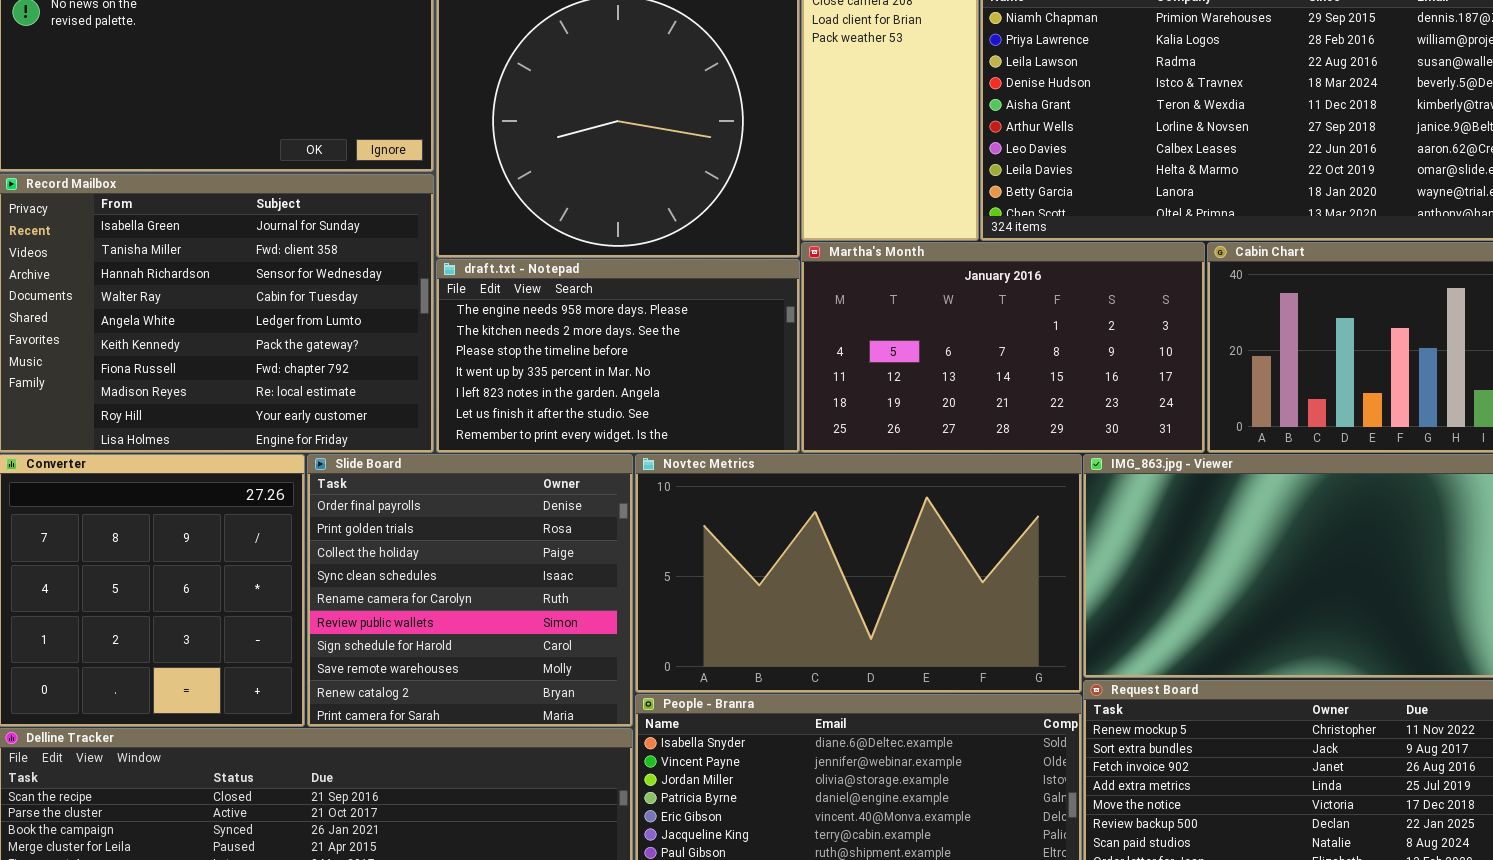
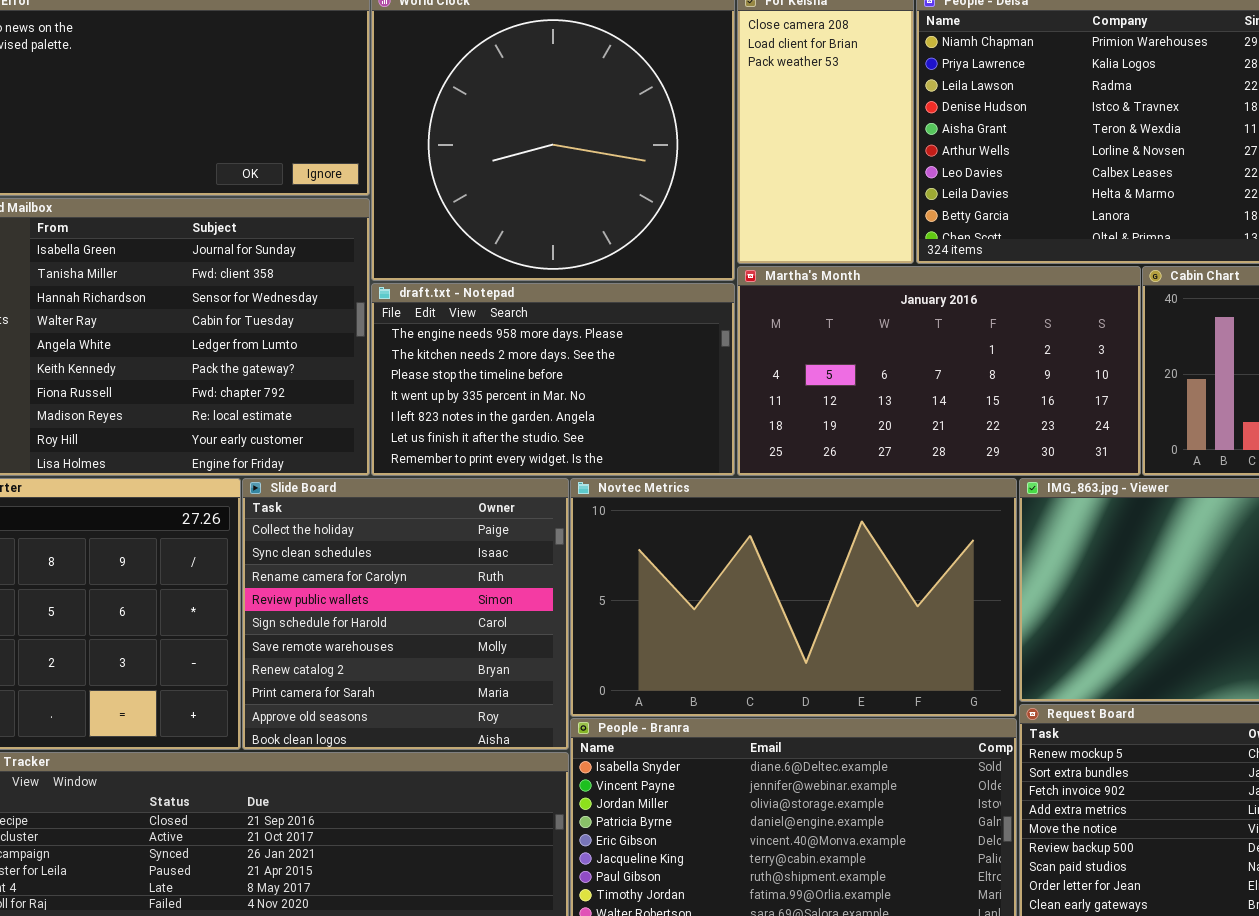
Slide Board: [307,454,633,727] -> [242,478,569,750], scrolled down 2 rows

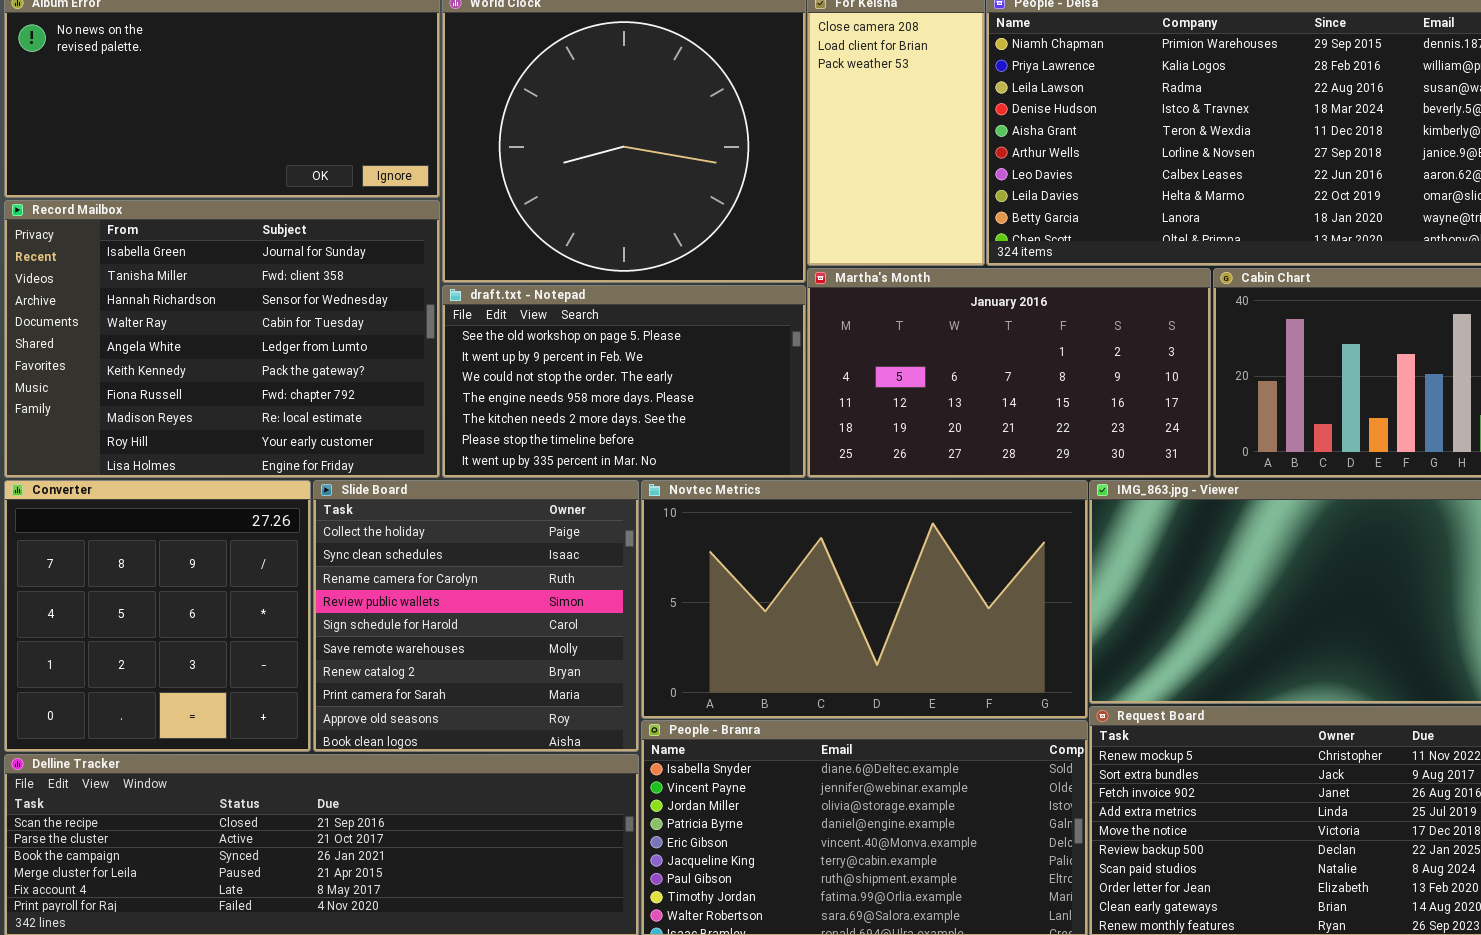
draft.txt - Notepad: [371,283,735,476] -> [442,285,806,478], scrolled up 3 rows

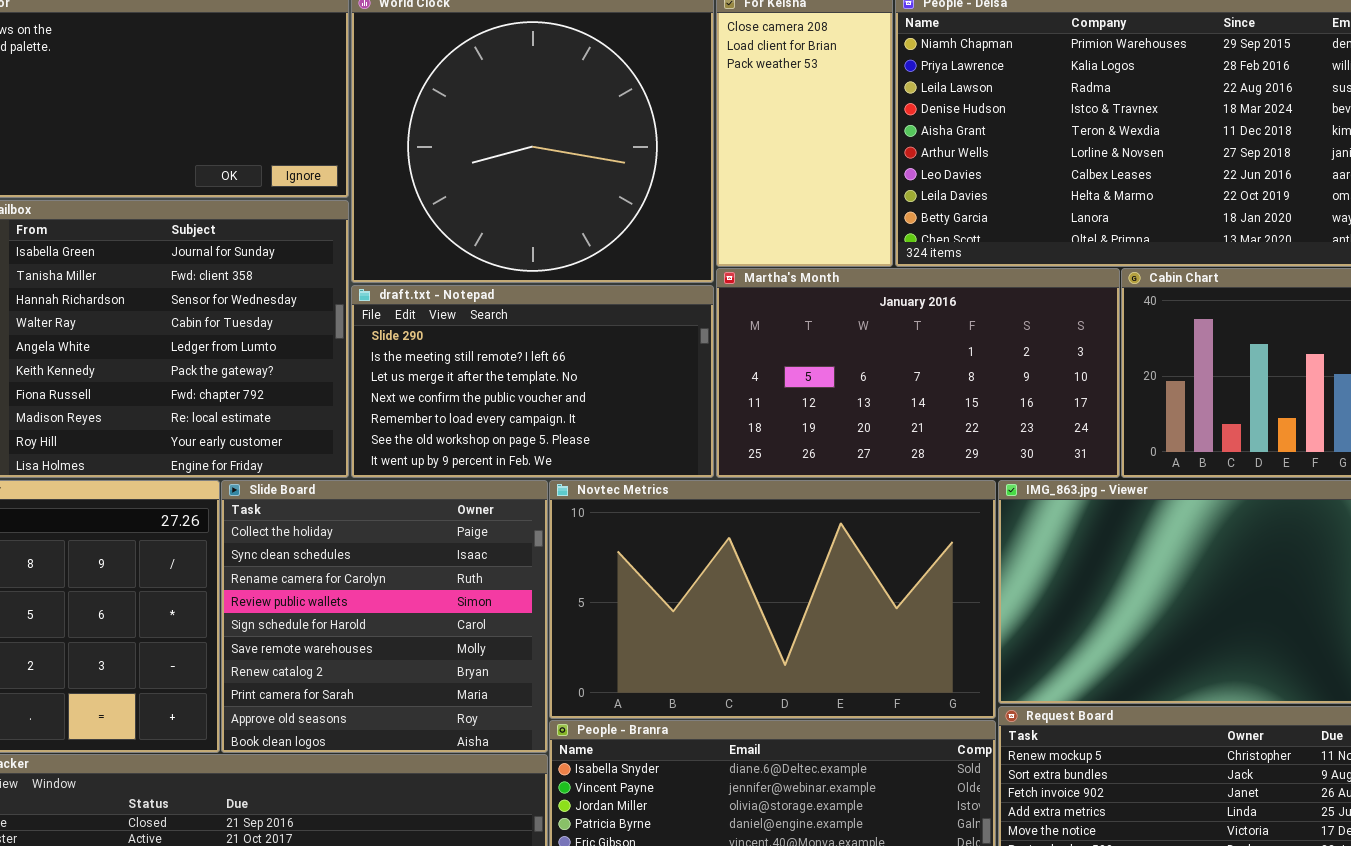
draft.txt - Notepad: [442,285,806,478] -> [351,285,714,478], scrolled up 5 rows

